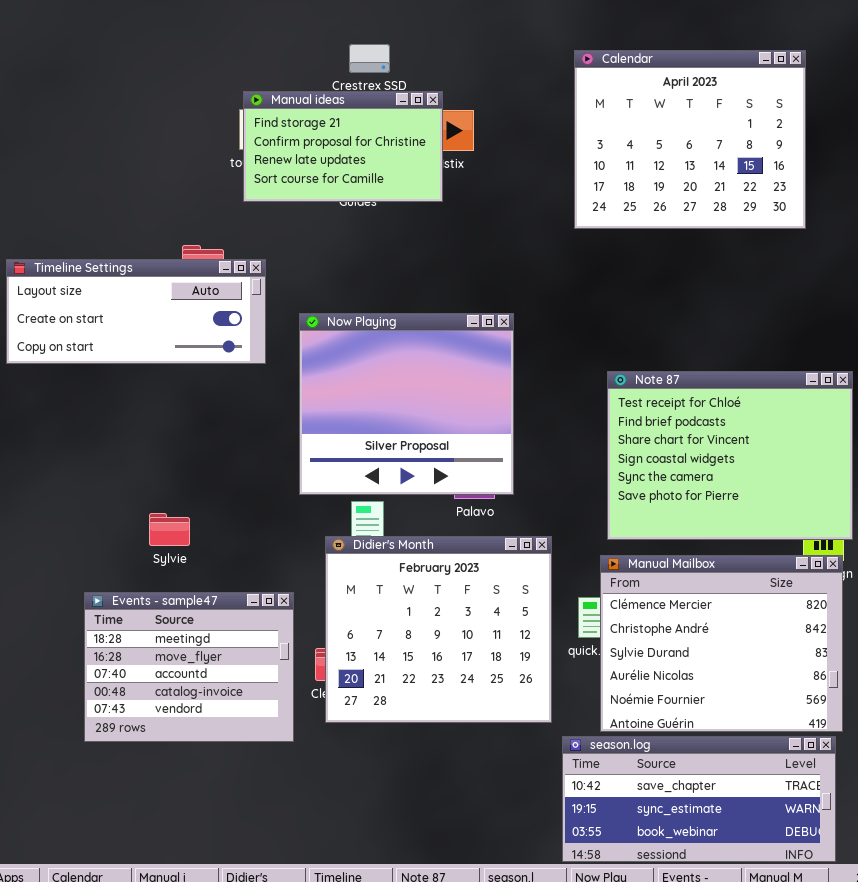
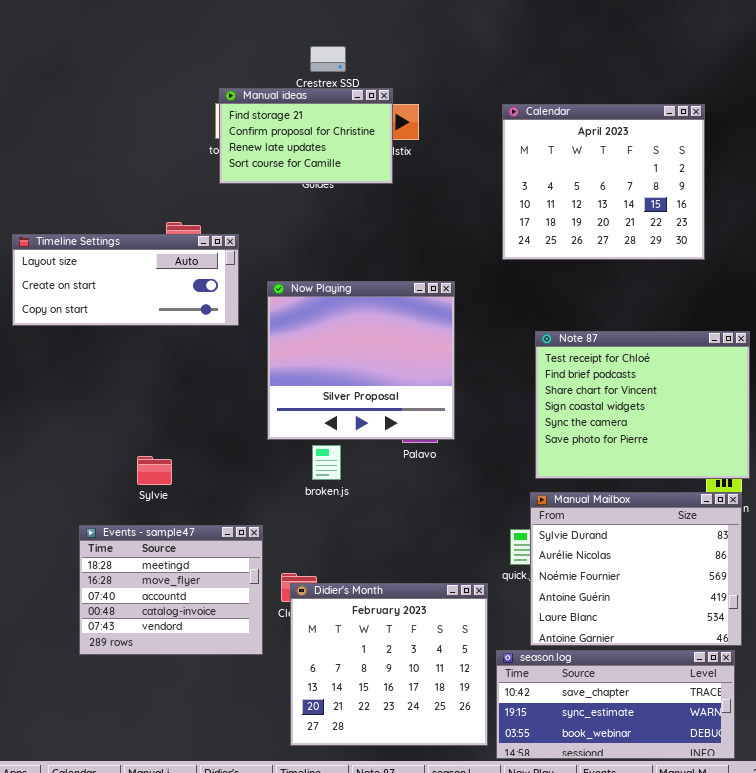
Calendar: [574,50,806,229] -> [502,104,705,260], moved
Didier's Month: [325,536,552,723] -> [290,583,488,746], moved
Manual Mailbox: [600,555,843,732] -> [530,492,742,646], scrolled down 2 rows

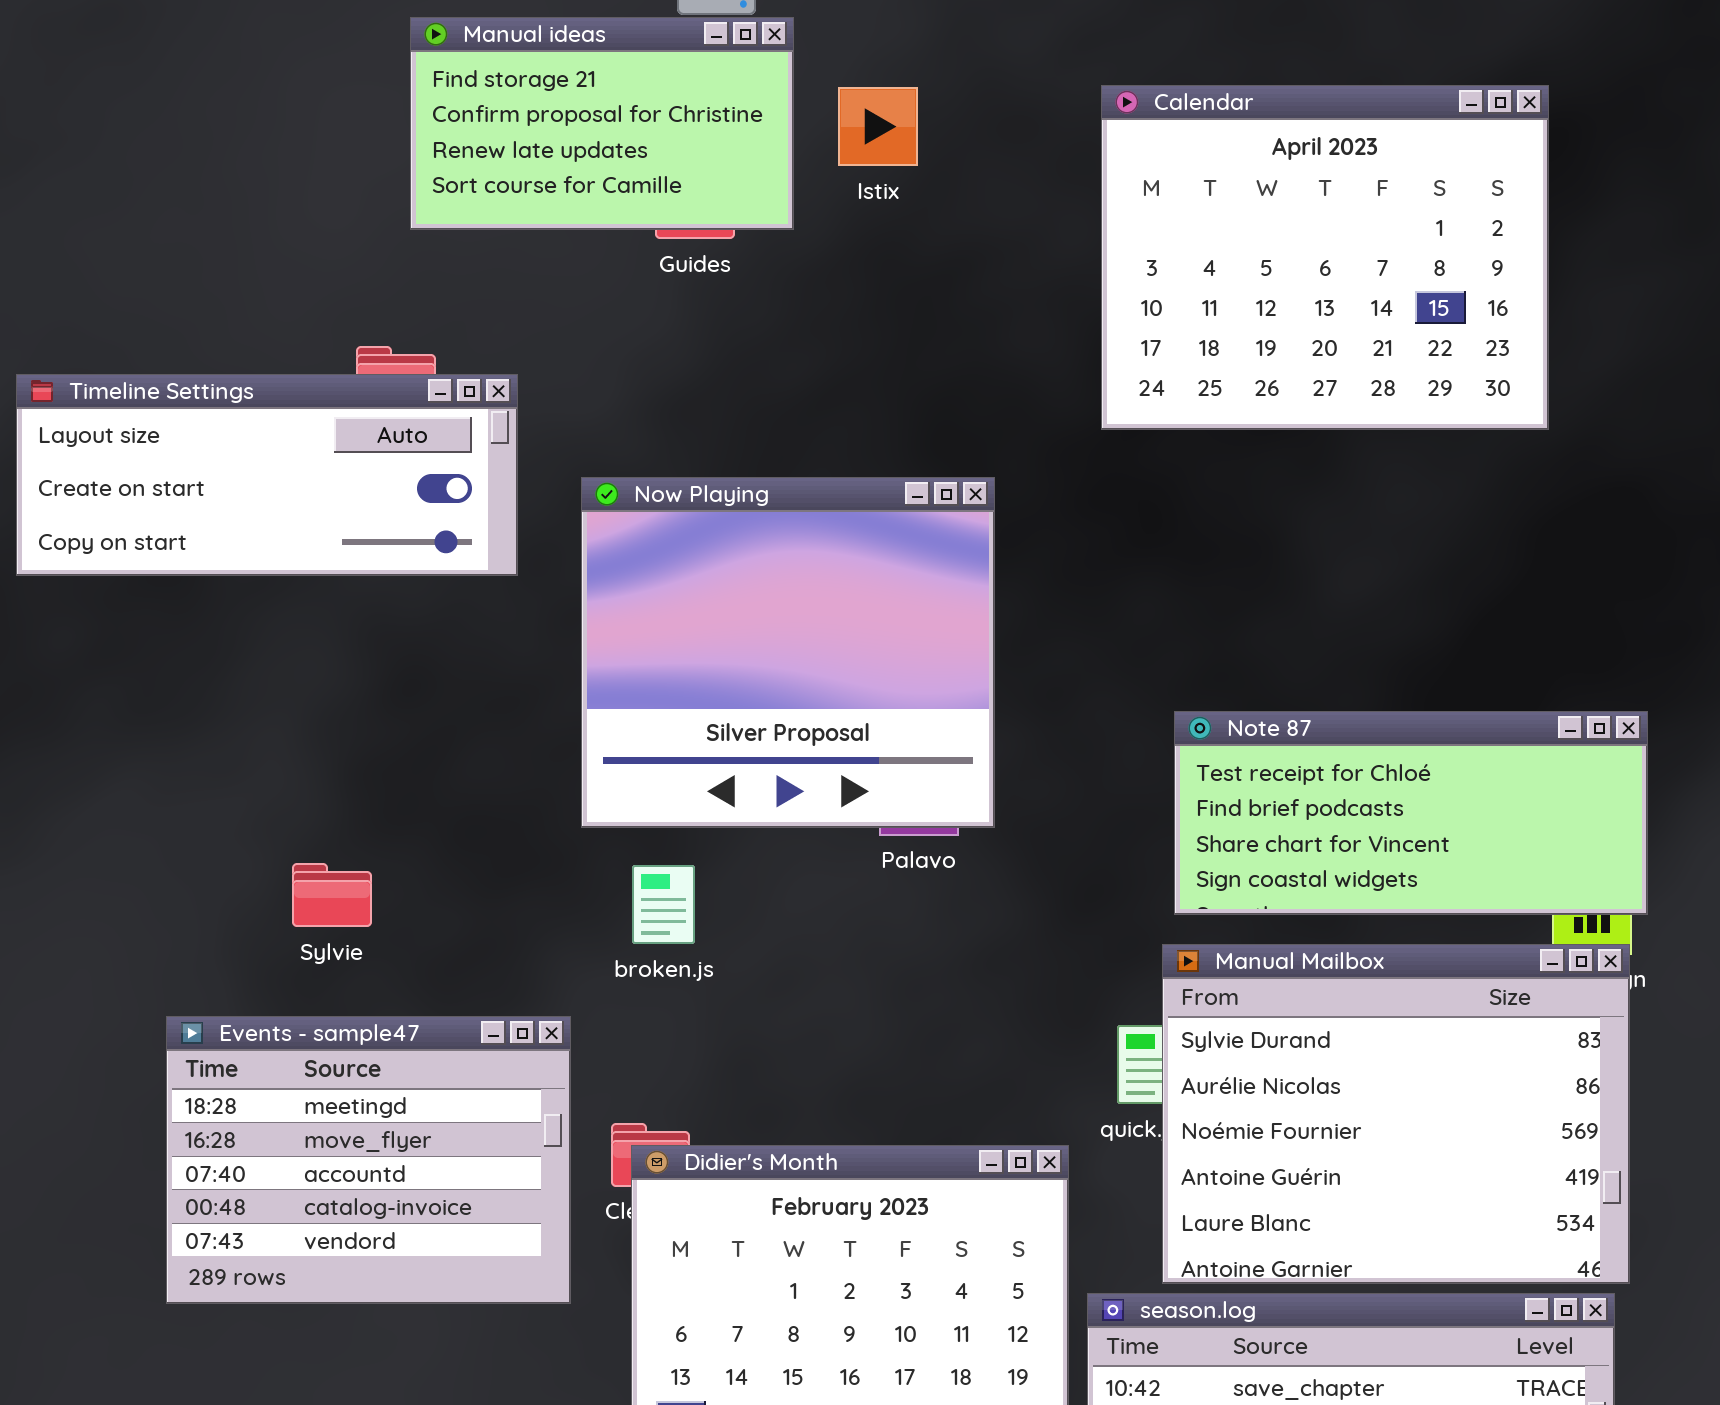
Manual ideas: [219,88,393,184] -> [410,17,794,230], moved
Note 87: [535,331,750,479] -> [1174,711,1648,915], resized
broken.js: [312,445,341,480] -> [632,865,695,944], moved

